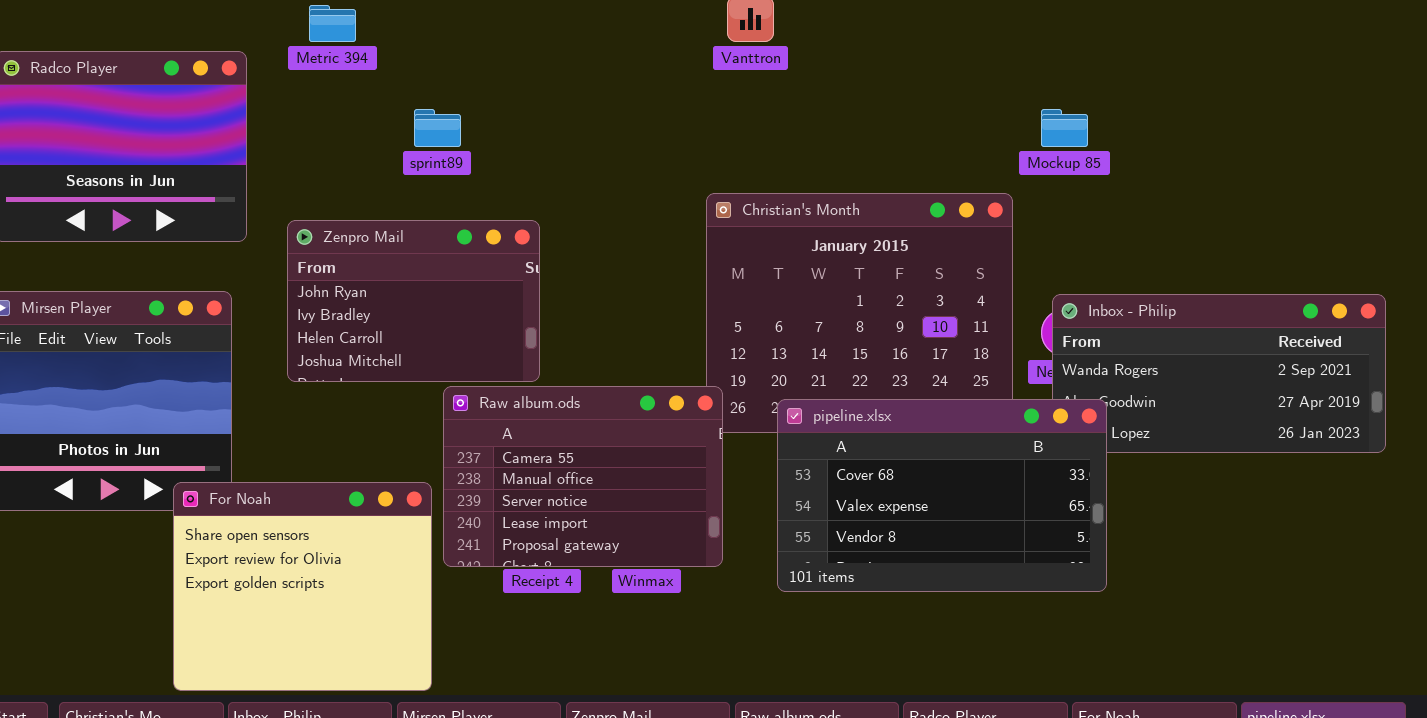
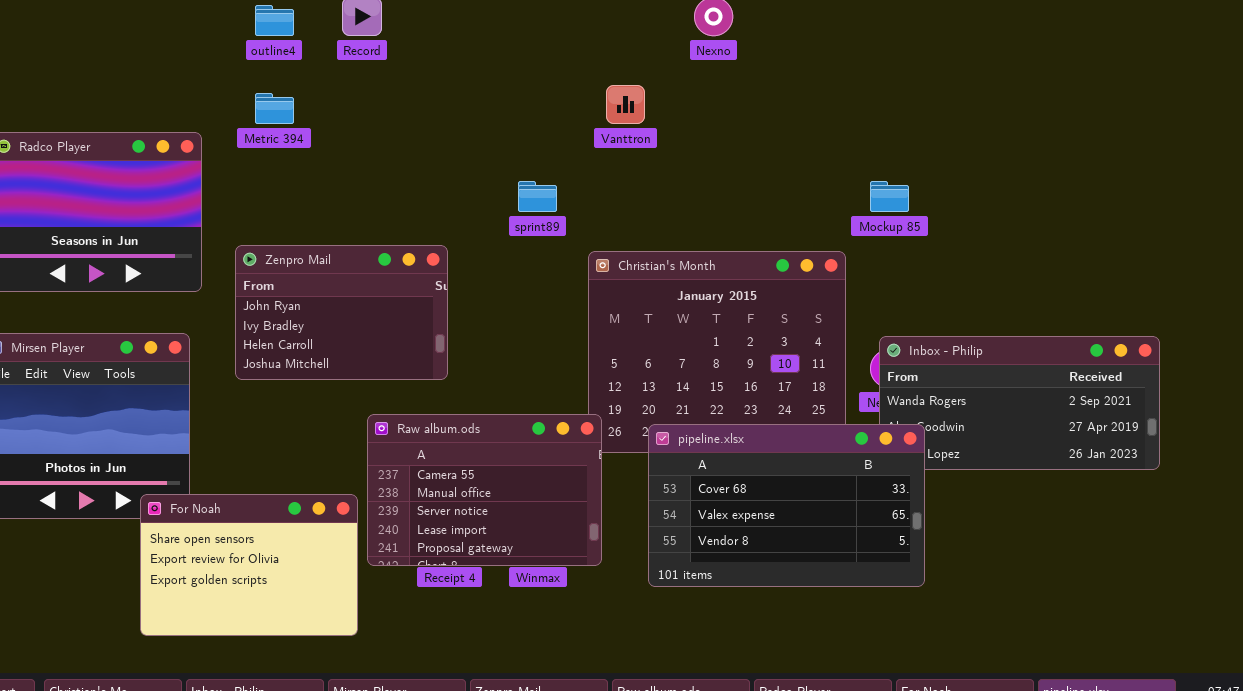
sprint89: [414,109,461,147] -> [518,181,557,212], moved
Zenpro Mail: [287,220,540,382] -> [235,245,448,380], moved
For Noah: [173,482,432,691] -> [140,494,358,636], resized

